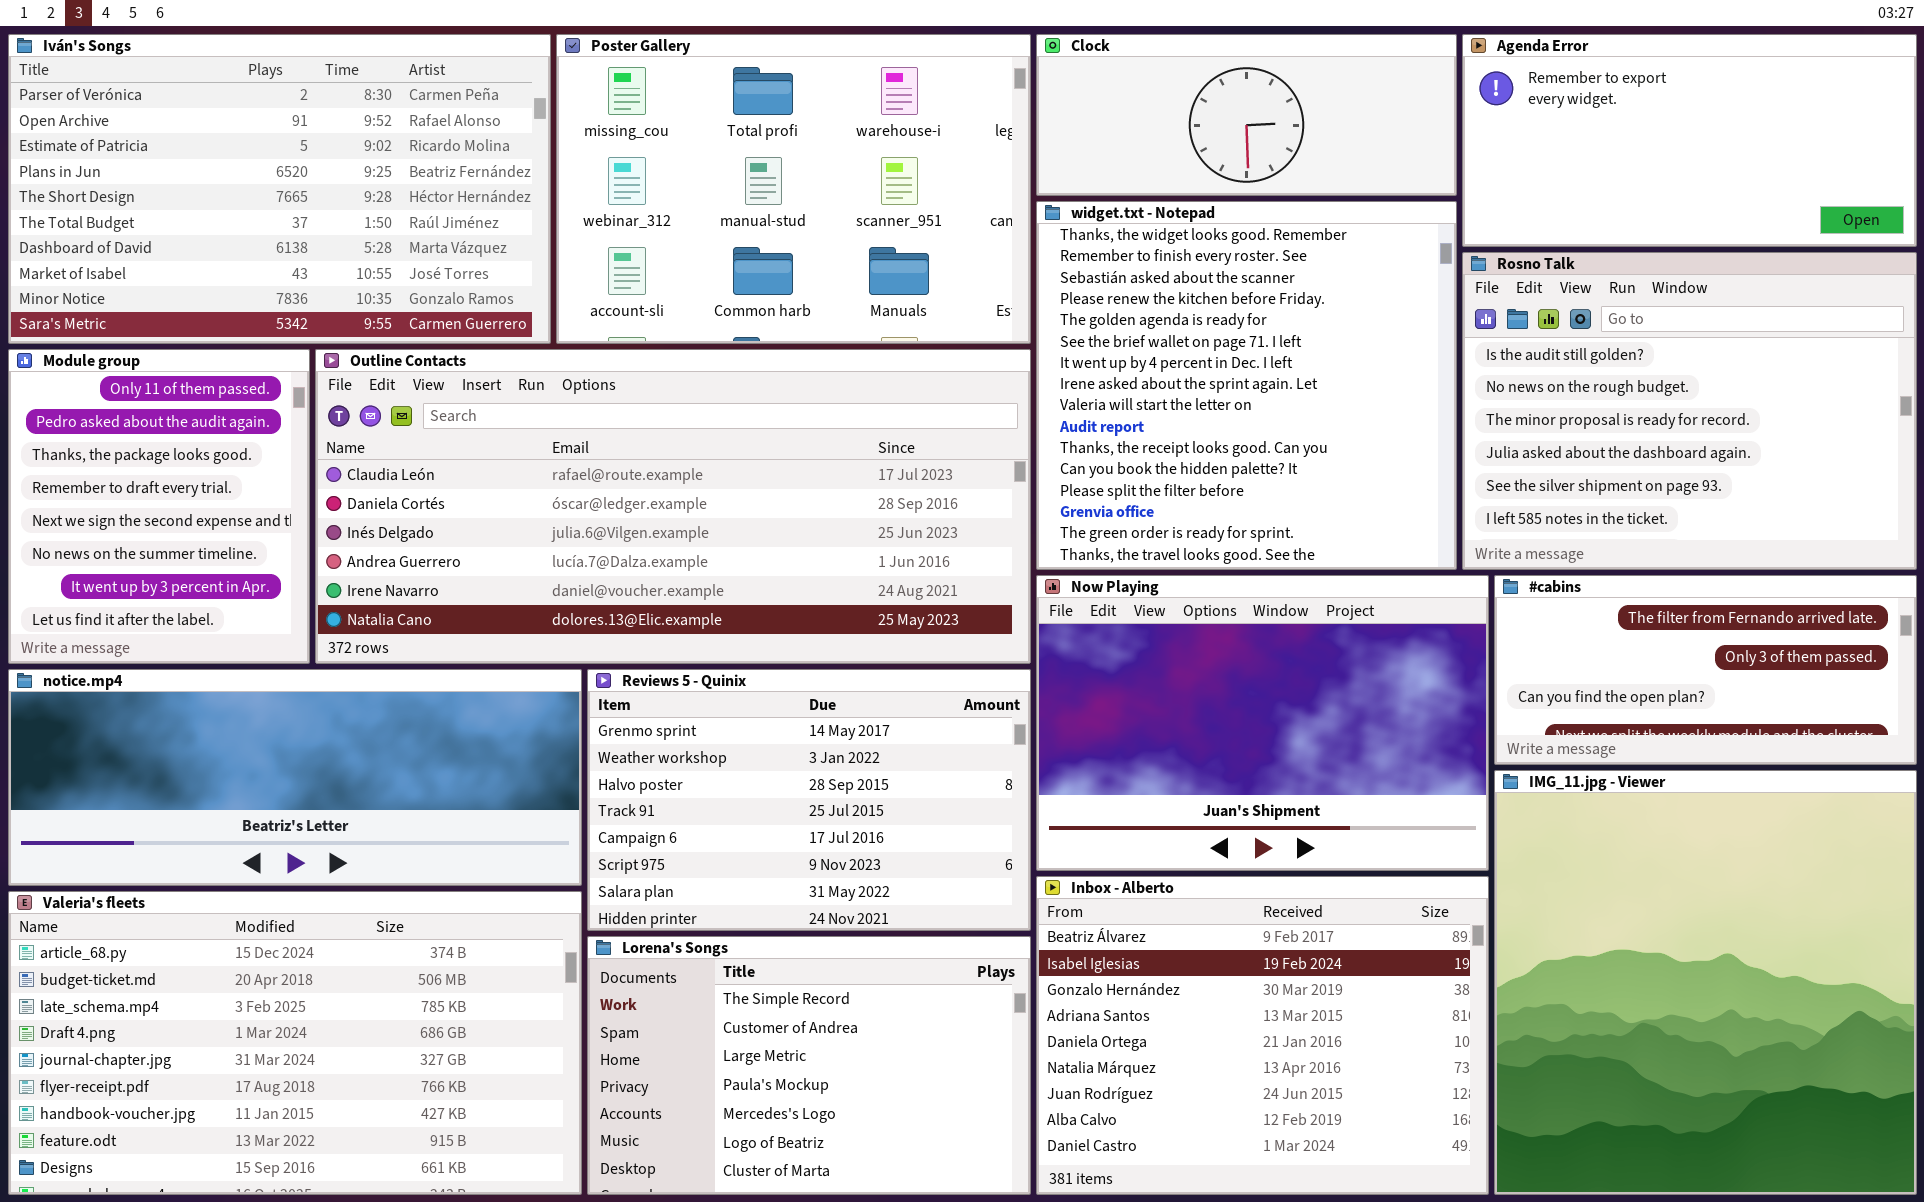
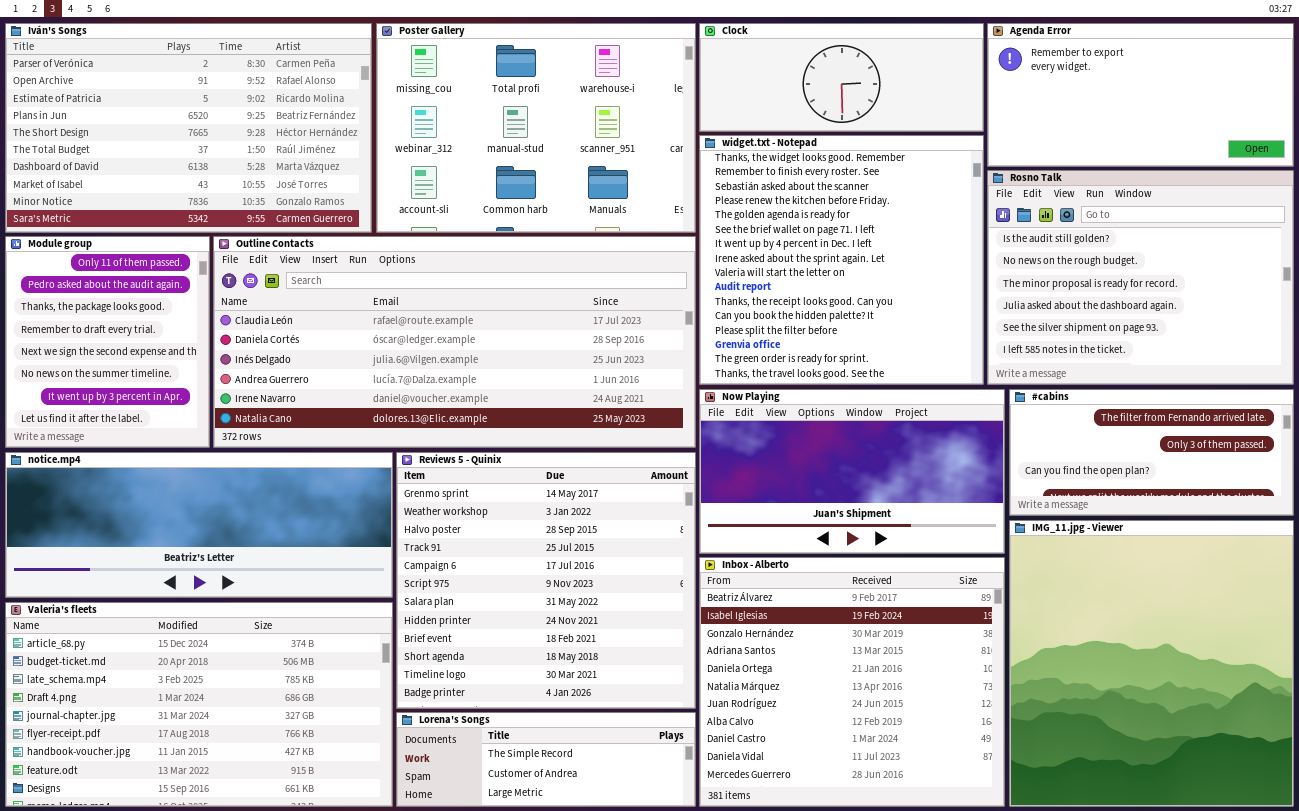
Now Playing: [1036,575,1489,871] -> [699,389,1005,554], resized
Reviews 5 - Quinix: [587,669,1031,931] -> [396,452,696,709], resized
Inbox - Alberto: [1036,876,1489,1195] -> [699,557,1005,807], resized
Lorena's Songs: [587,936,1031,1195] -> [396,712,696,807], resized

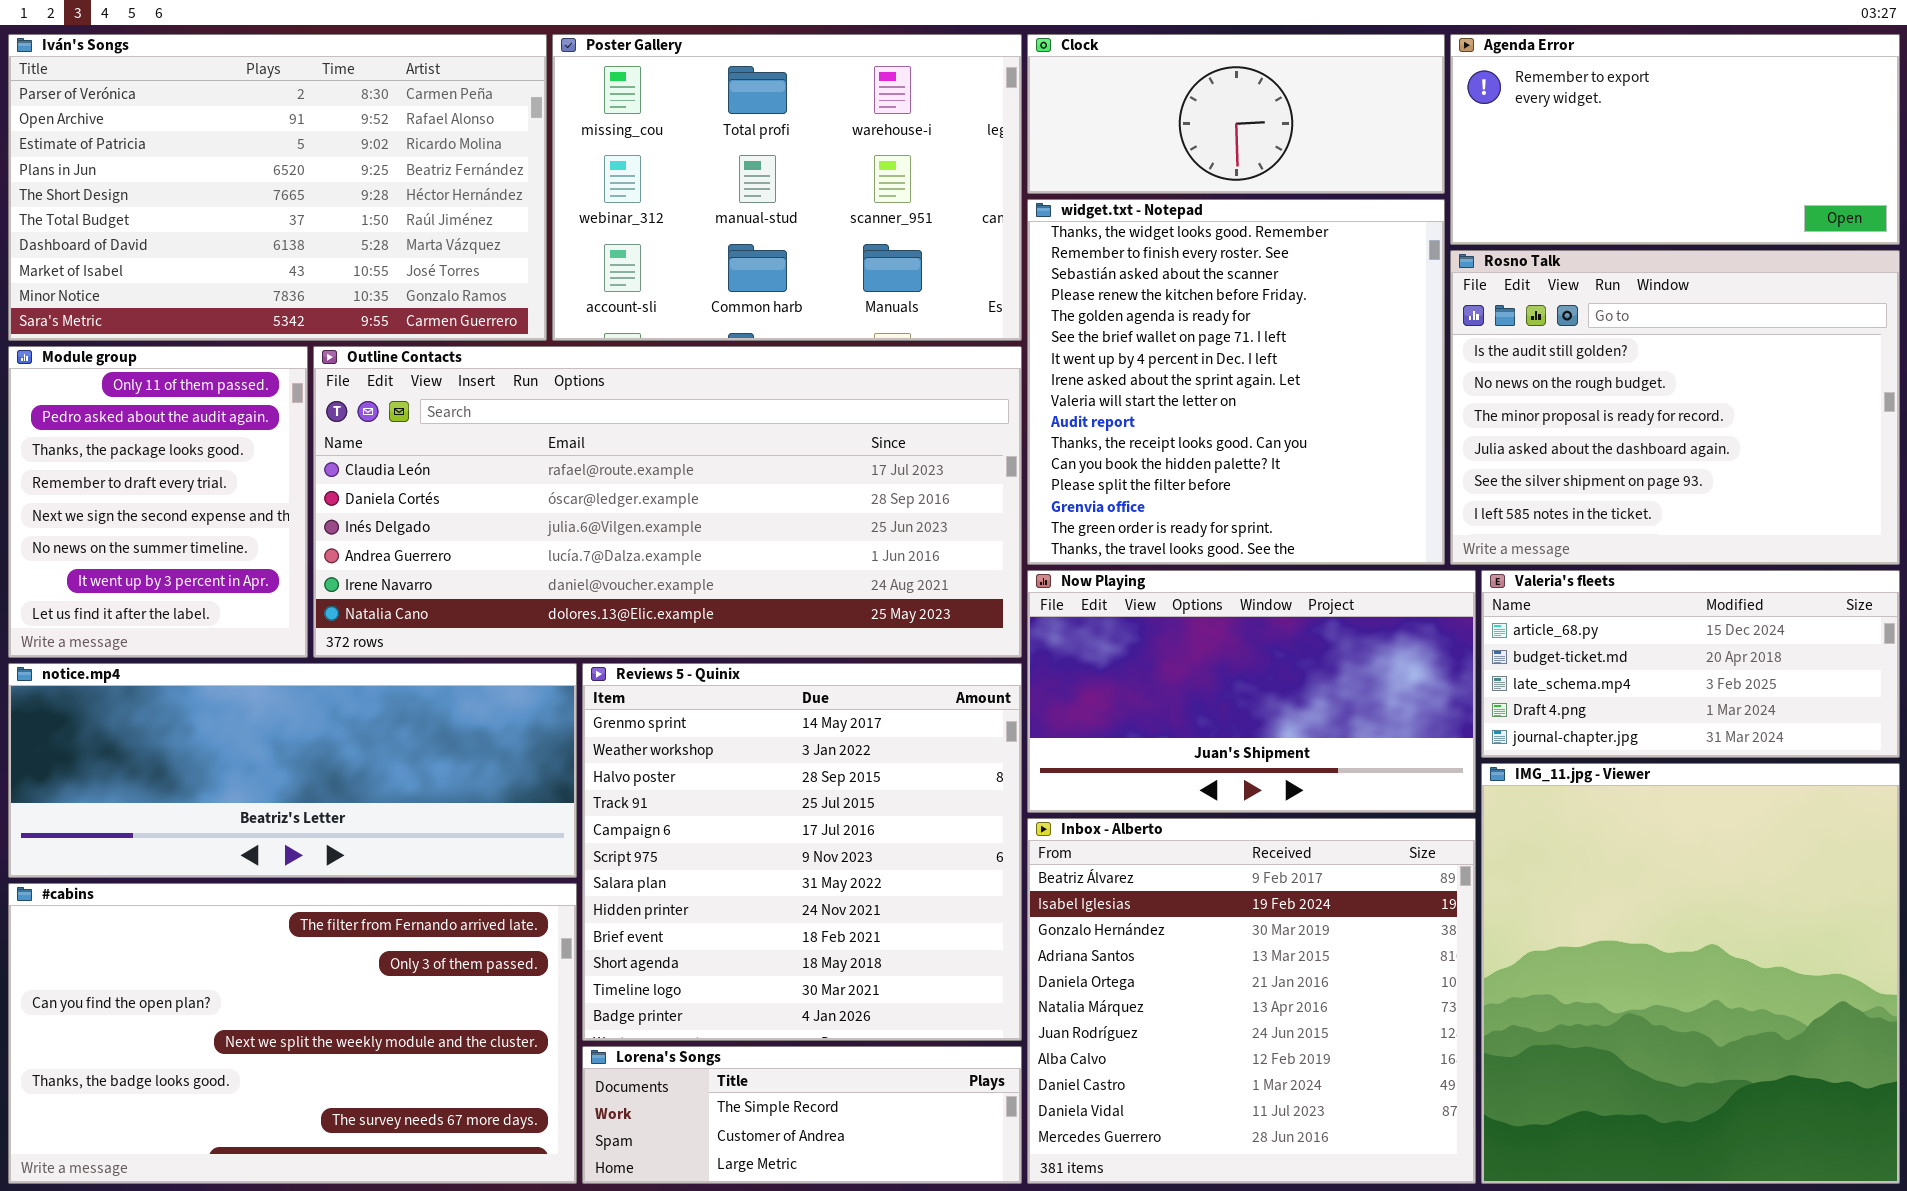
#cabins: [1009,389,1294,516] -> [8,883,577,1184], moved, resized
Valeria's fleets: [5,602,393,807] -> [1481,570,1900,758], moved, resized

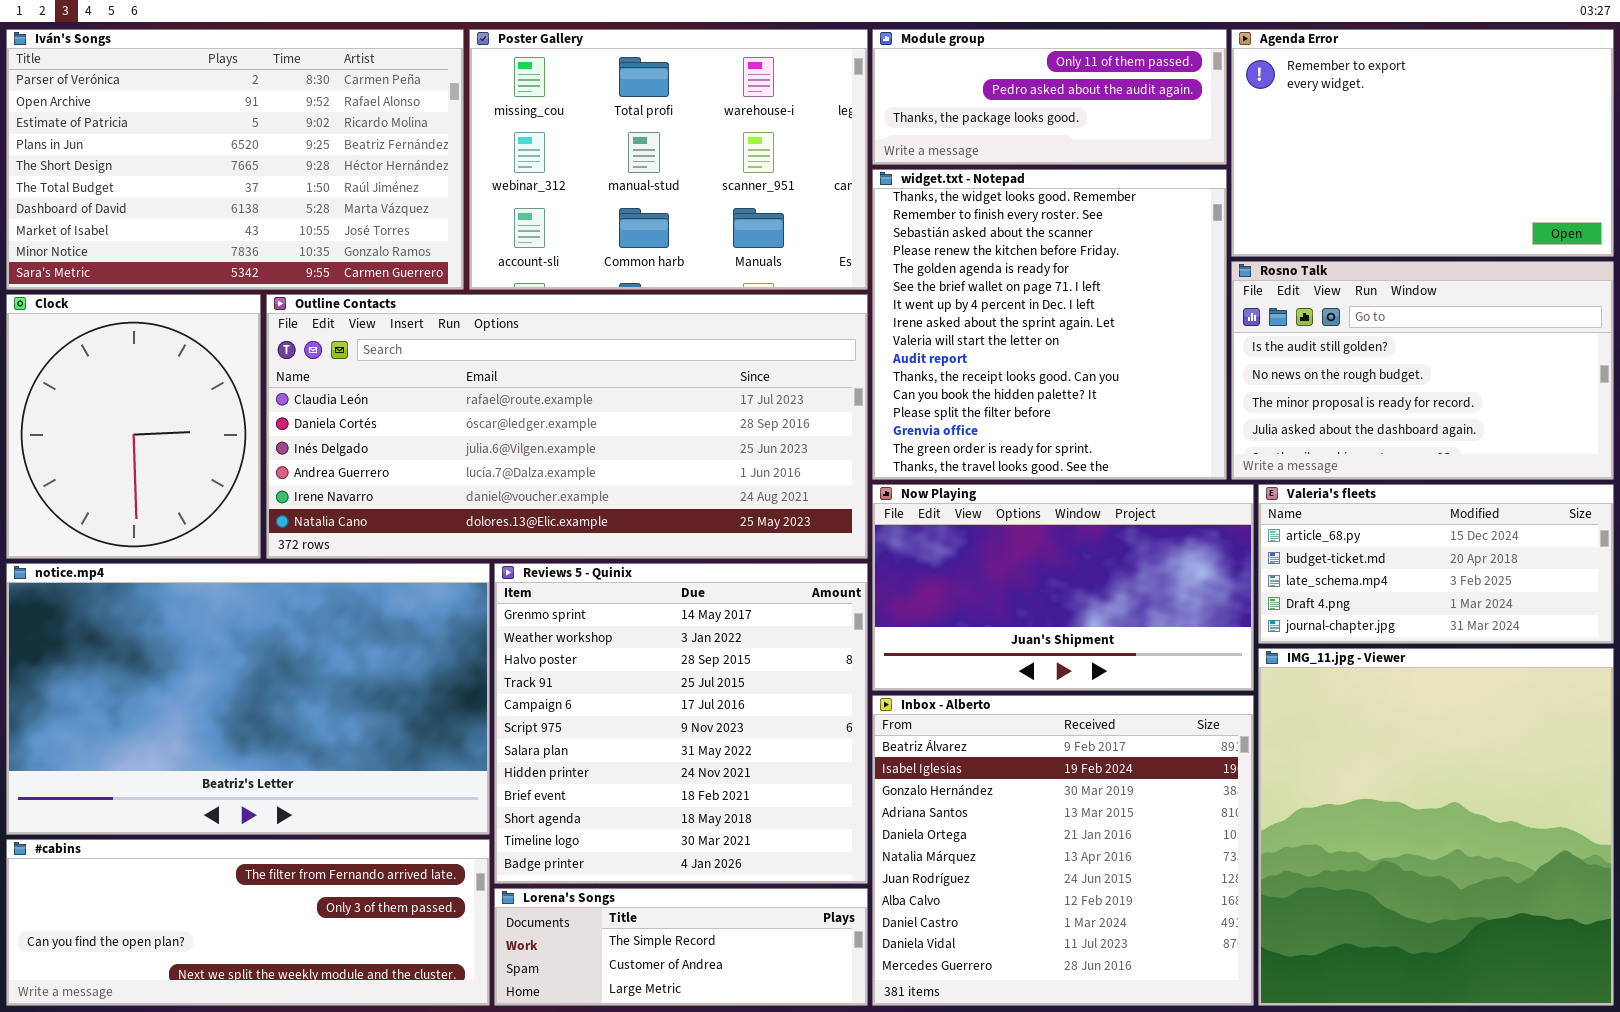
Clock: [1027,34,1445,194] -> [6,294,261,559], moved, resized
Agenda Error: [1450,34,1900,245] -> [1231,29,1614,257], resized
Rosno Talk: [1450,250,1900,565] -> [1231,261,1614,480], resized
Module group: [8,346,308,658] -> [872,29,1227,165], moved, resized
notice.mp4: [8,663,577,878] -> [6,563,490,835], resized
#cabins: [8,883,577,1184] -> [6,839,490,1006], resized

